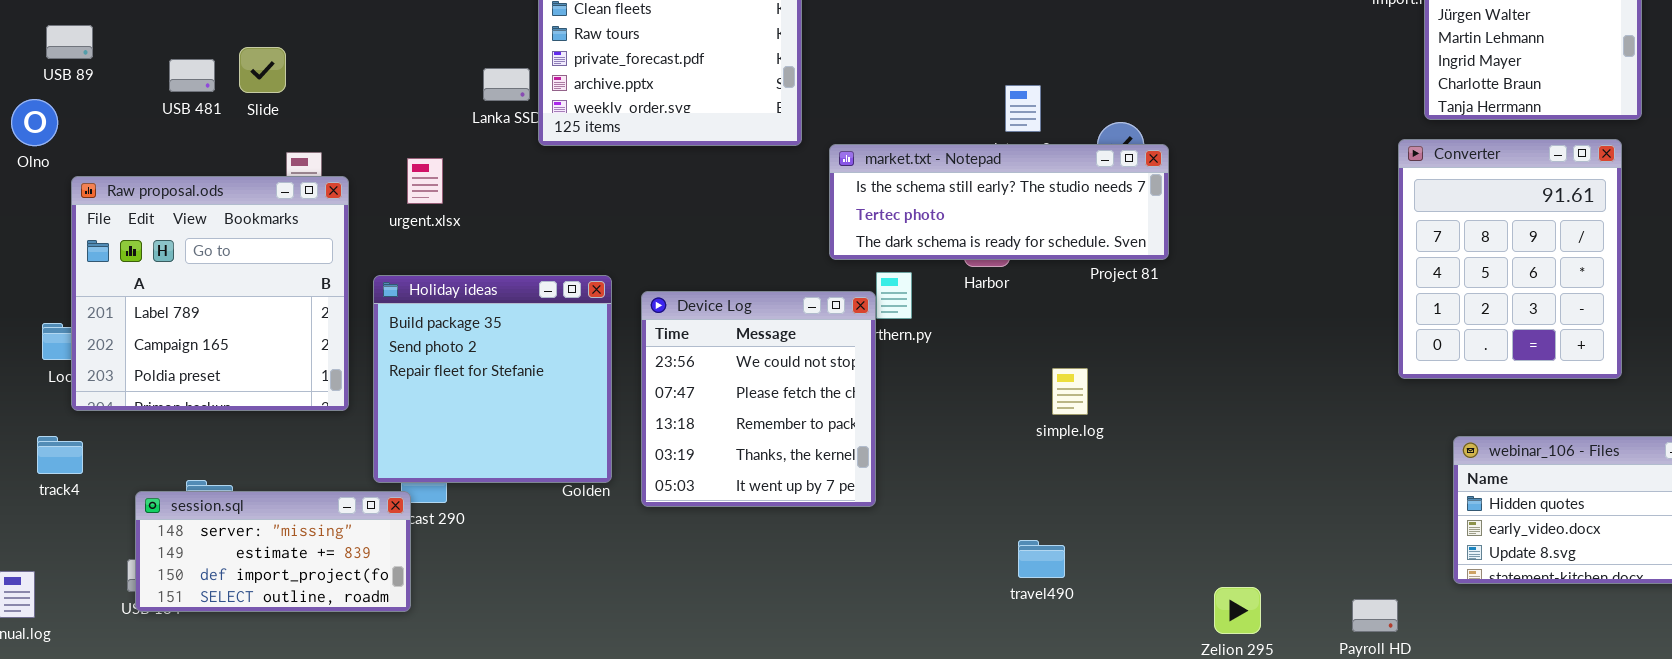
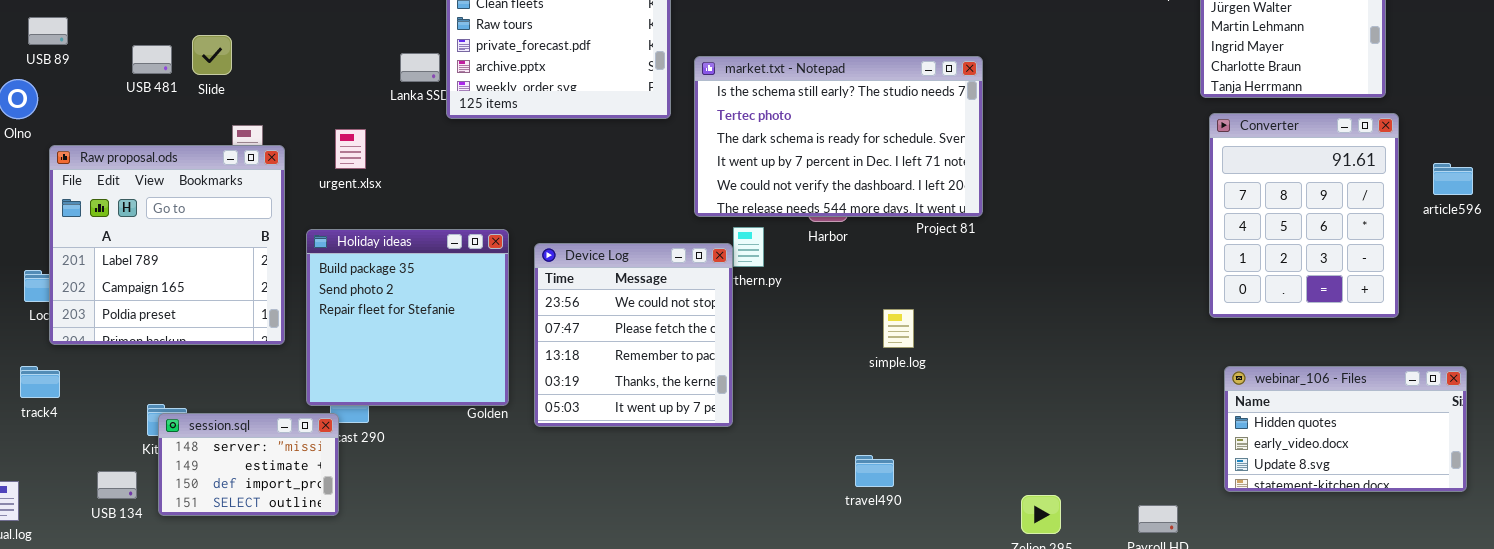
Converter: [1398,139,1622,379] -> [1209,113,1399,318], moved
market.txt - Notepad: [829,144,1169,260] -> [694,56,983,217], resized
session.sql: [135,491,411,612] -> [158,413,339,516], resized

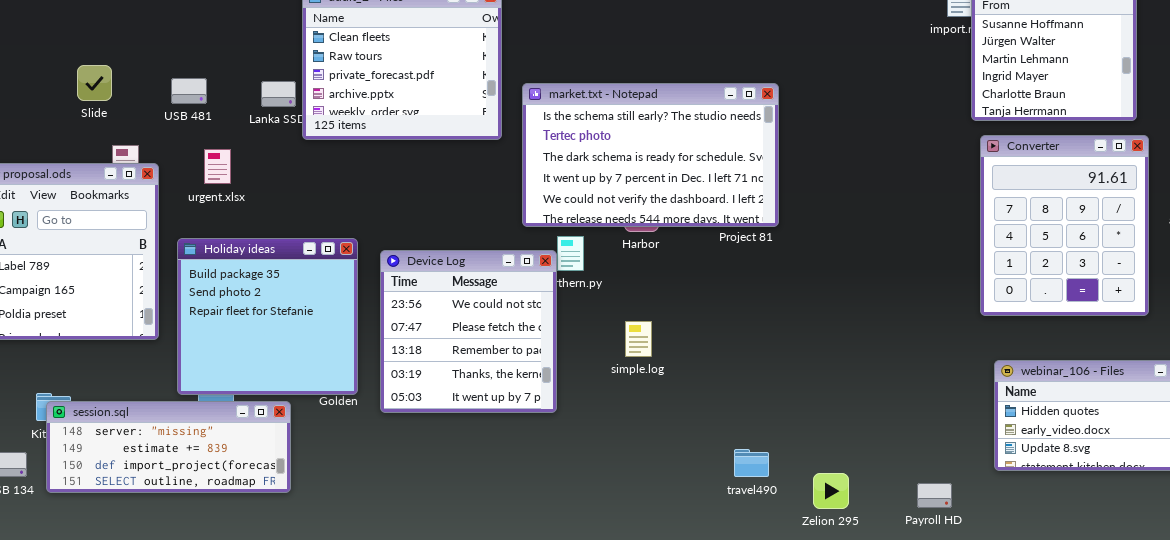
USB 481: [132,45,172,74] -> [171,78,207,104], moved
simple.log: [883,309,914,348] -> [625,321,652,357], moved
session.sql: [158,413,339,516] -> [46,401,291,493], resized
travel490: [855,455,894,487] -> [734,449,769,477], moved

